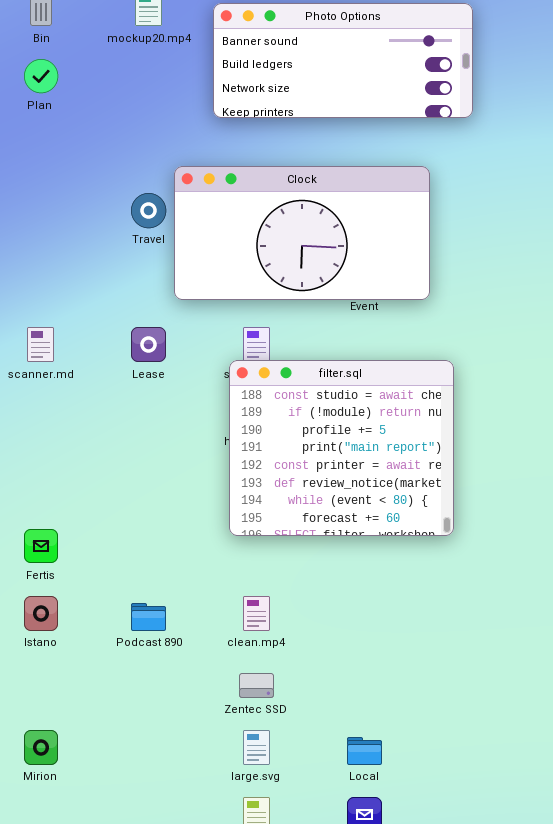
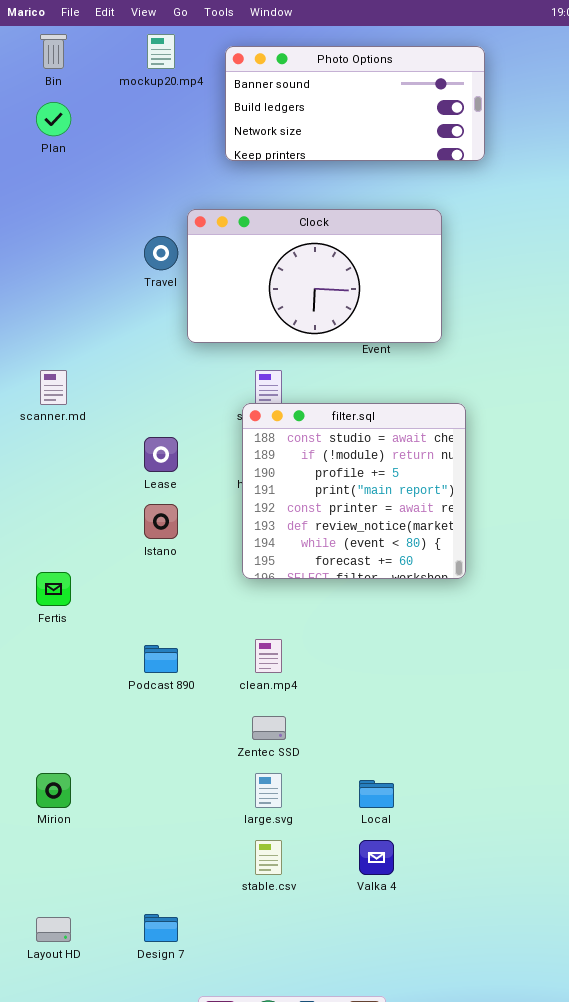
Lease: [131,327,166,362] -> [144,437,178,472], moved
Istano: [24,596,58,631] -> [144,504,178,539], moved

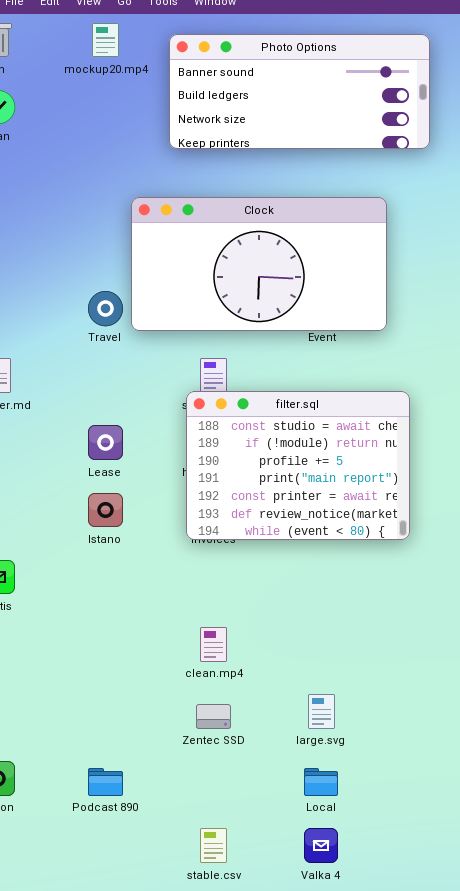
Travel: [144,236,178,270] -> [88,291,123,326], moved
filter.sql: [242,403,466,579] -> [186,391,410,540], resized
Podcast 890: [144,645,178,673] -> [88,768,123,796], moved
large.svg: [255,773,282,808] -> [308,694,335,729], moved

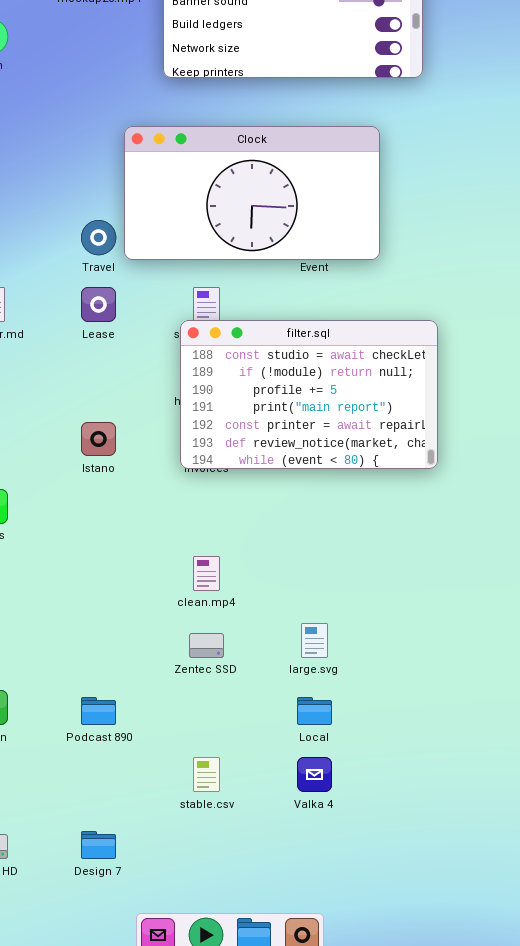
filter.sql: [186,391,410,540] -> [180,320,438,469], resized
Lease: [88,425,123,460] -> [81,287,116,322], moved

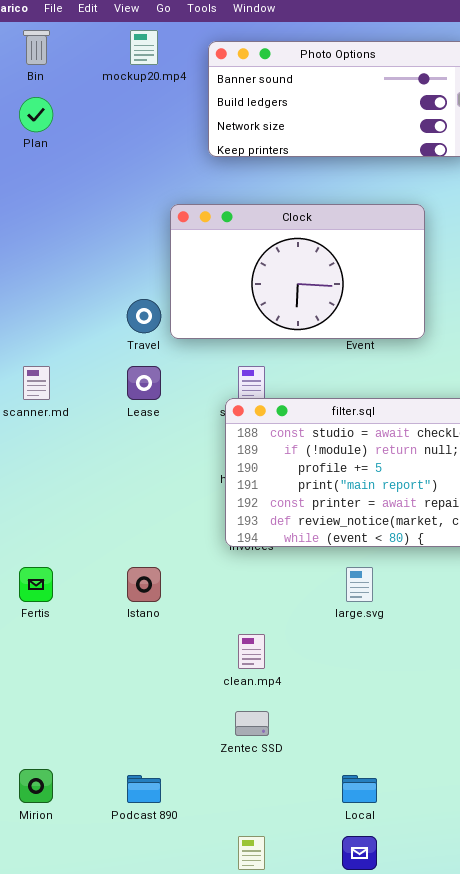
Istano: [81,422,116,456] -> [127,567,161,602], moved
large.svg: [301,623,328,658] -> [346,567,373,602], moved

